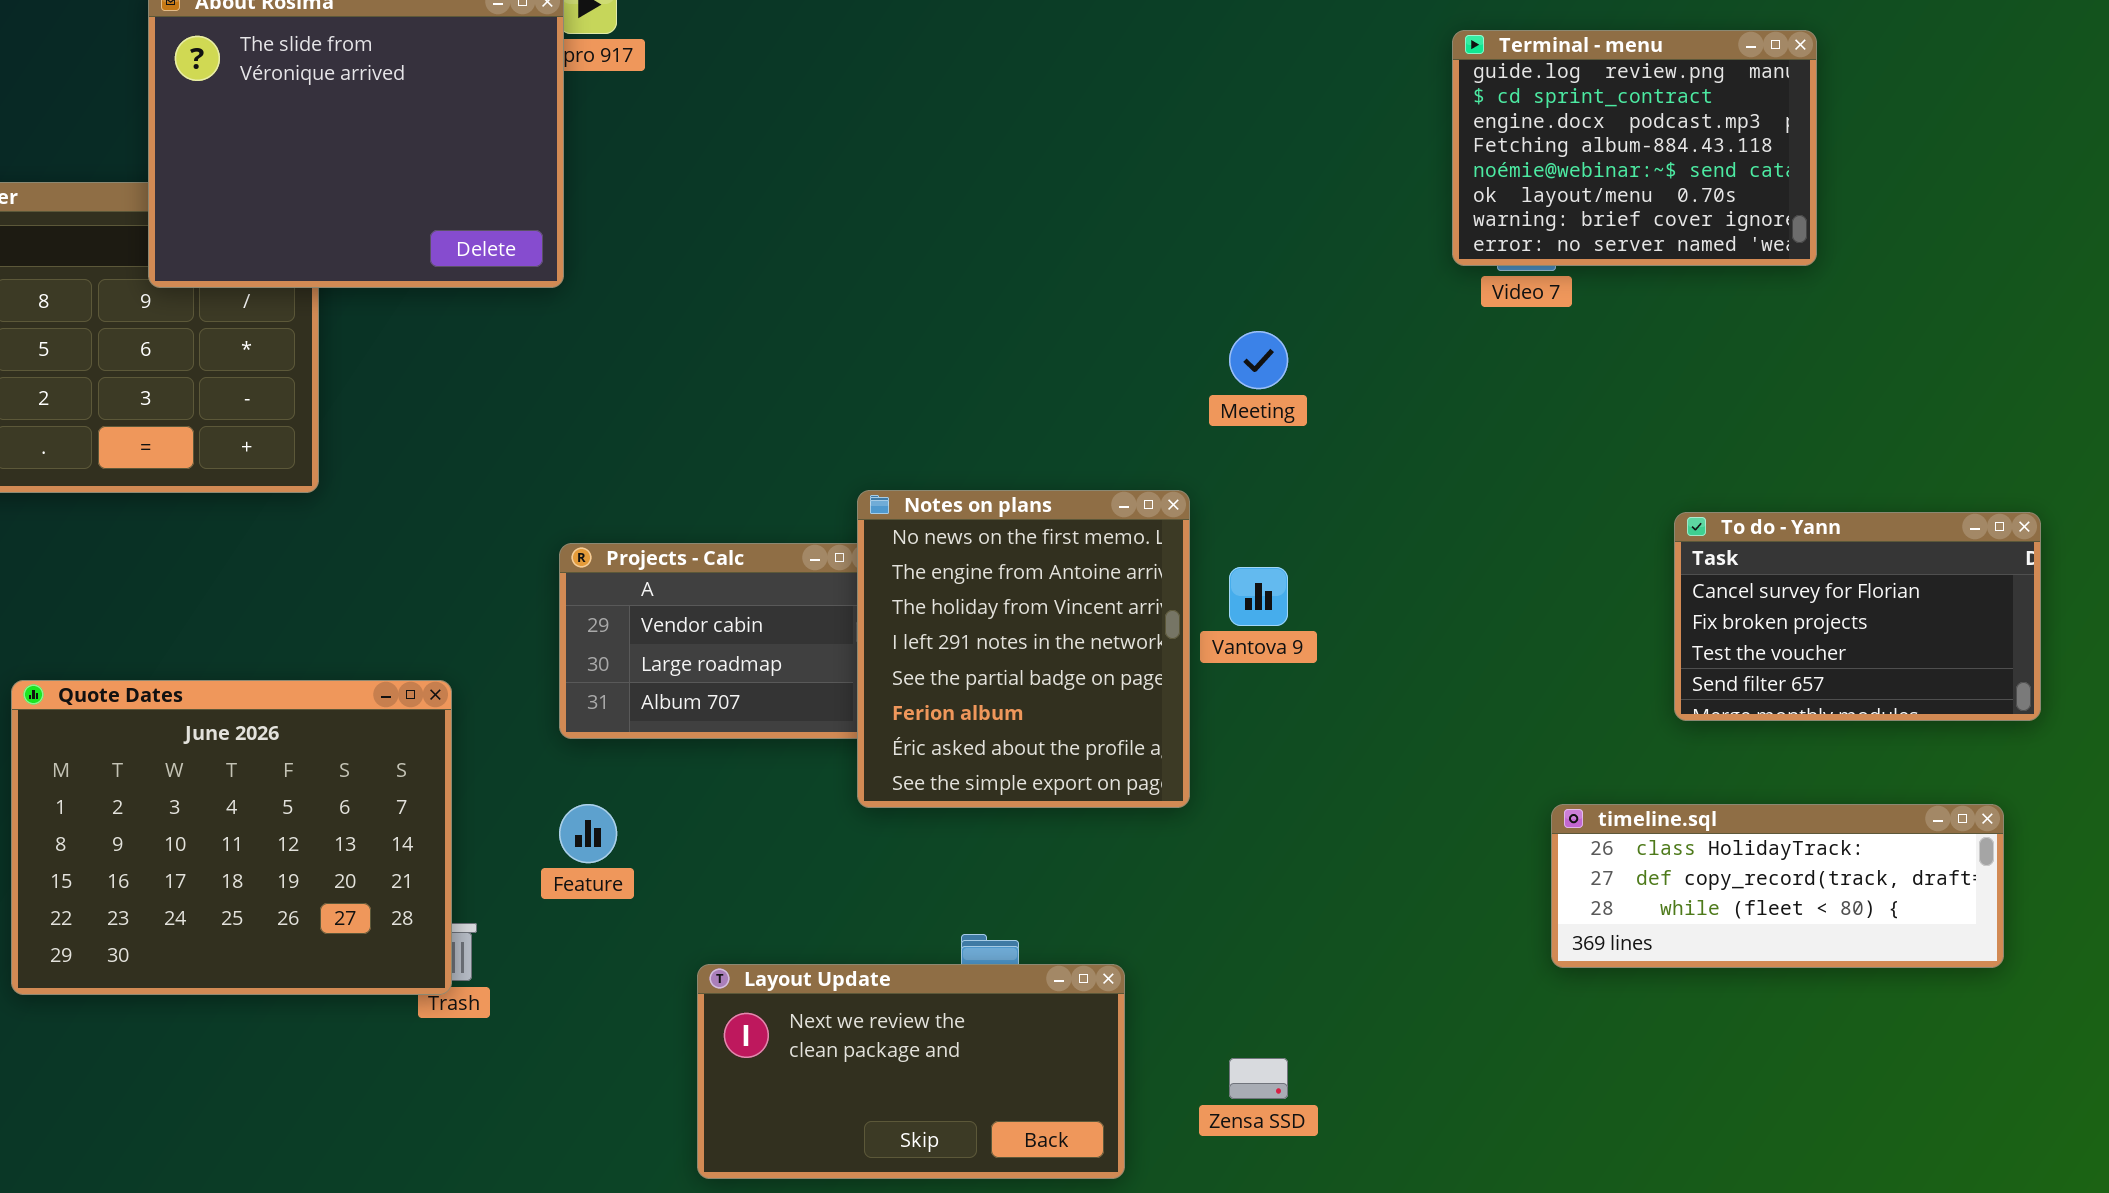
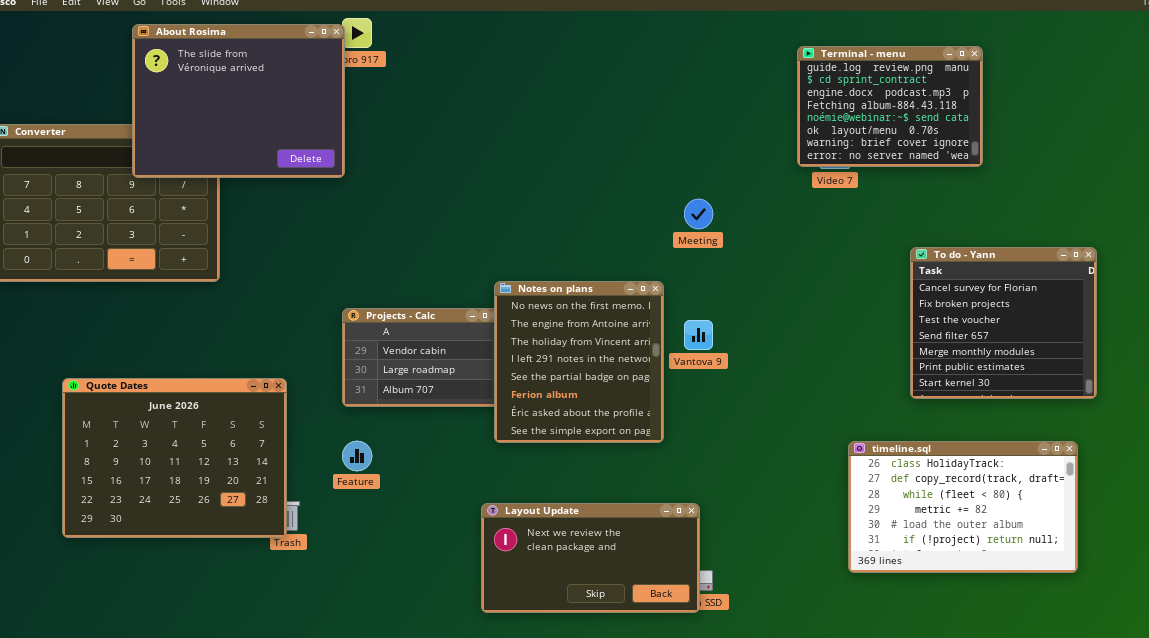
To do - Yann: [1674,512,2041,721] -> [910,247,1097,399], resized
timeline.sql: [1551,804,2004,968] -> [848,441,1078,573], resized
Layout Update: [697,964,1125,1179] -> [481,503,700,613], moved

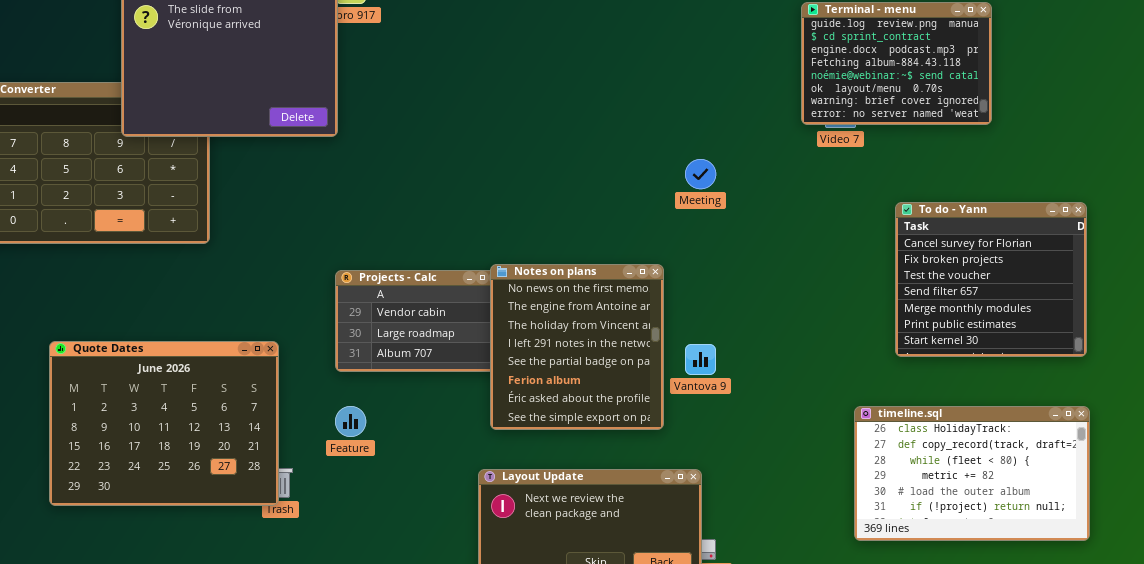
To do - Yann: [910,247,1097,399] -> [895,202,1087,357], moved
Notes on plans: [494,281,664,443] -> [490,264,664,430], moved
Vantova 9: [684,320,713,350] -> [685,344,716,375], moved

